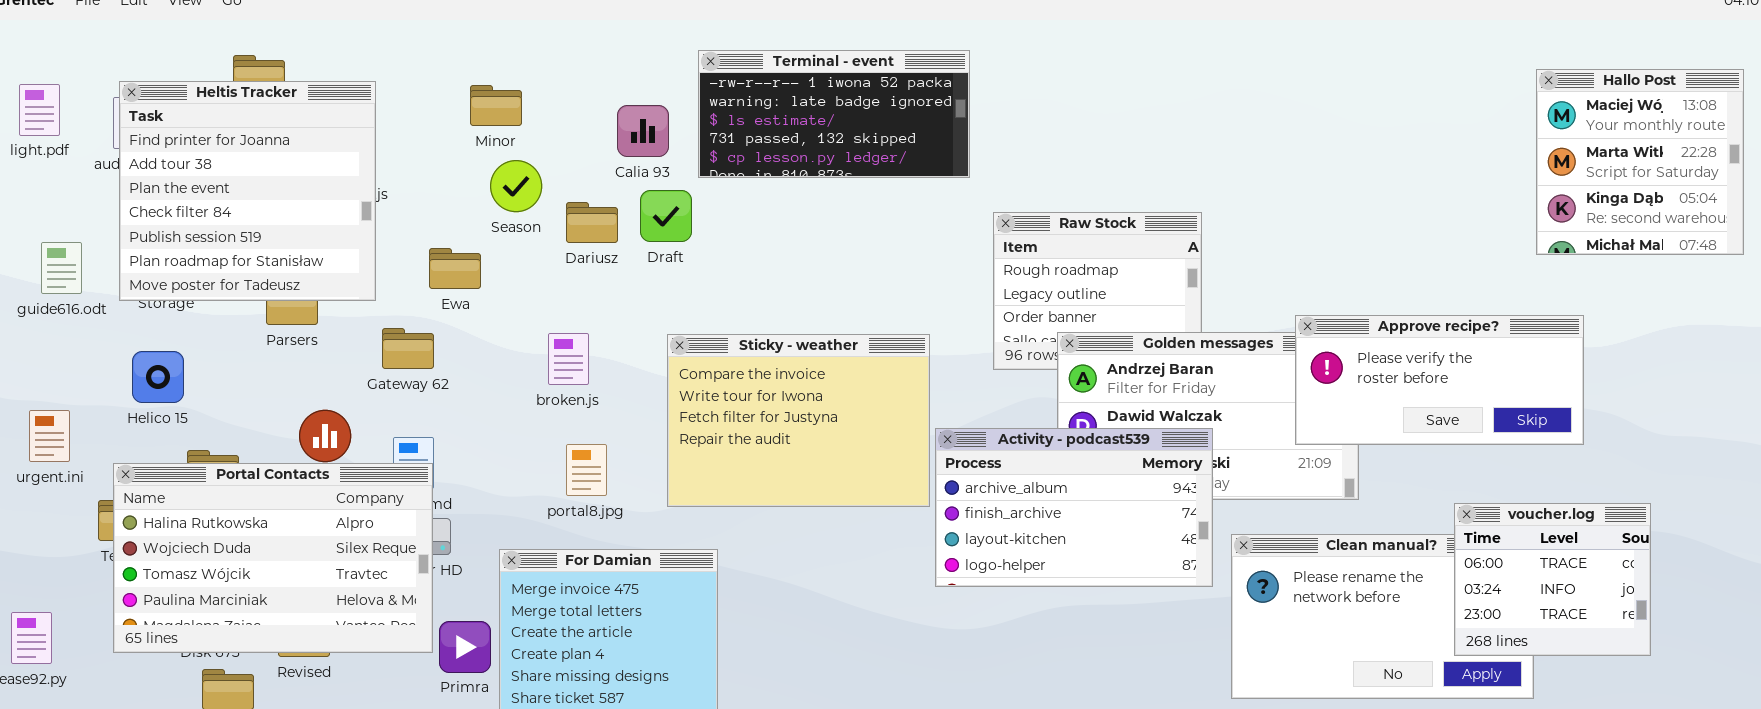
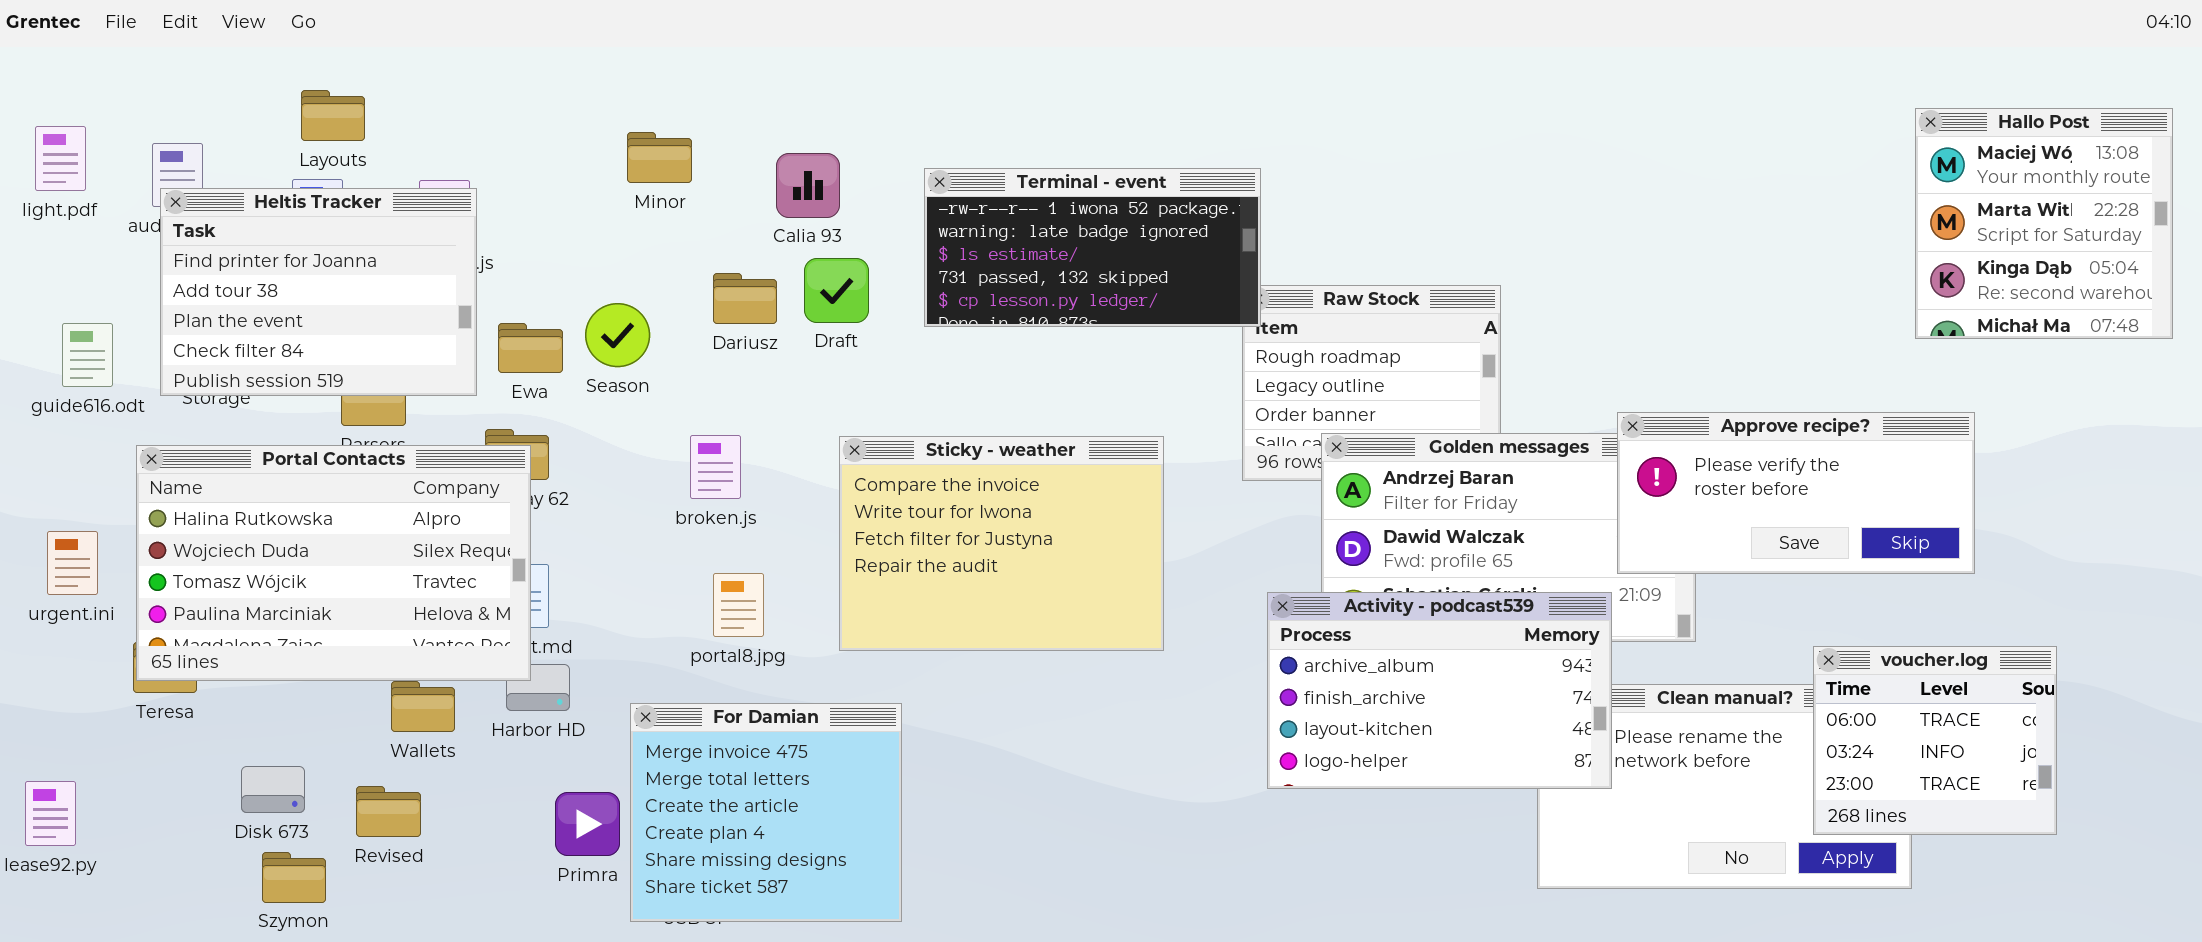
Terminal - event: [698,50,970,178] -> [924,168,1261,327], moved
Heltis Tracker: [119,81,376,301] -> [160,188,477,396], resized
Minor: [470,85,522,126] -> [627,132,692,183], moved
Season: [490,160,542,212] -> [585,303,650,367], moved
Ewa: [429,248,481,289] -> [498,323,563,373], moved
Activity - podcast539: [935,428,1213,587] -> [1267,592,1612,789], moved
Portal Contacts: [113,463,433,653] -> [136,445,531,681], moved

